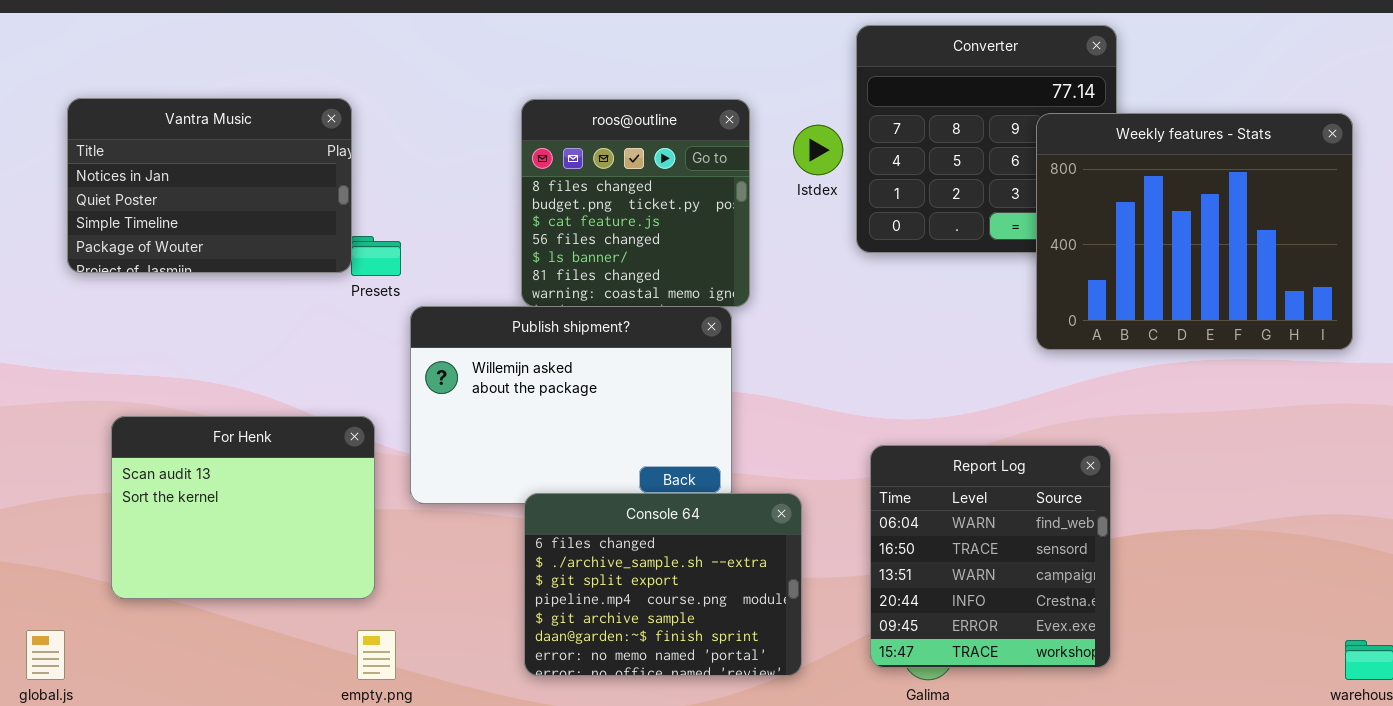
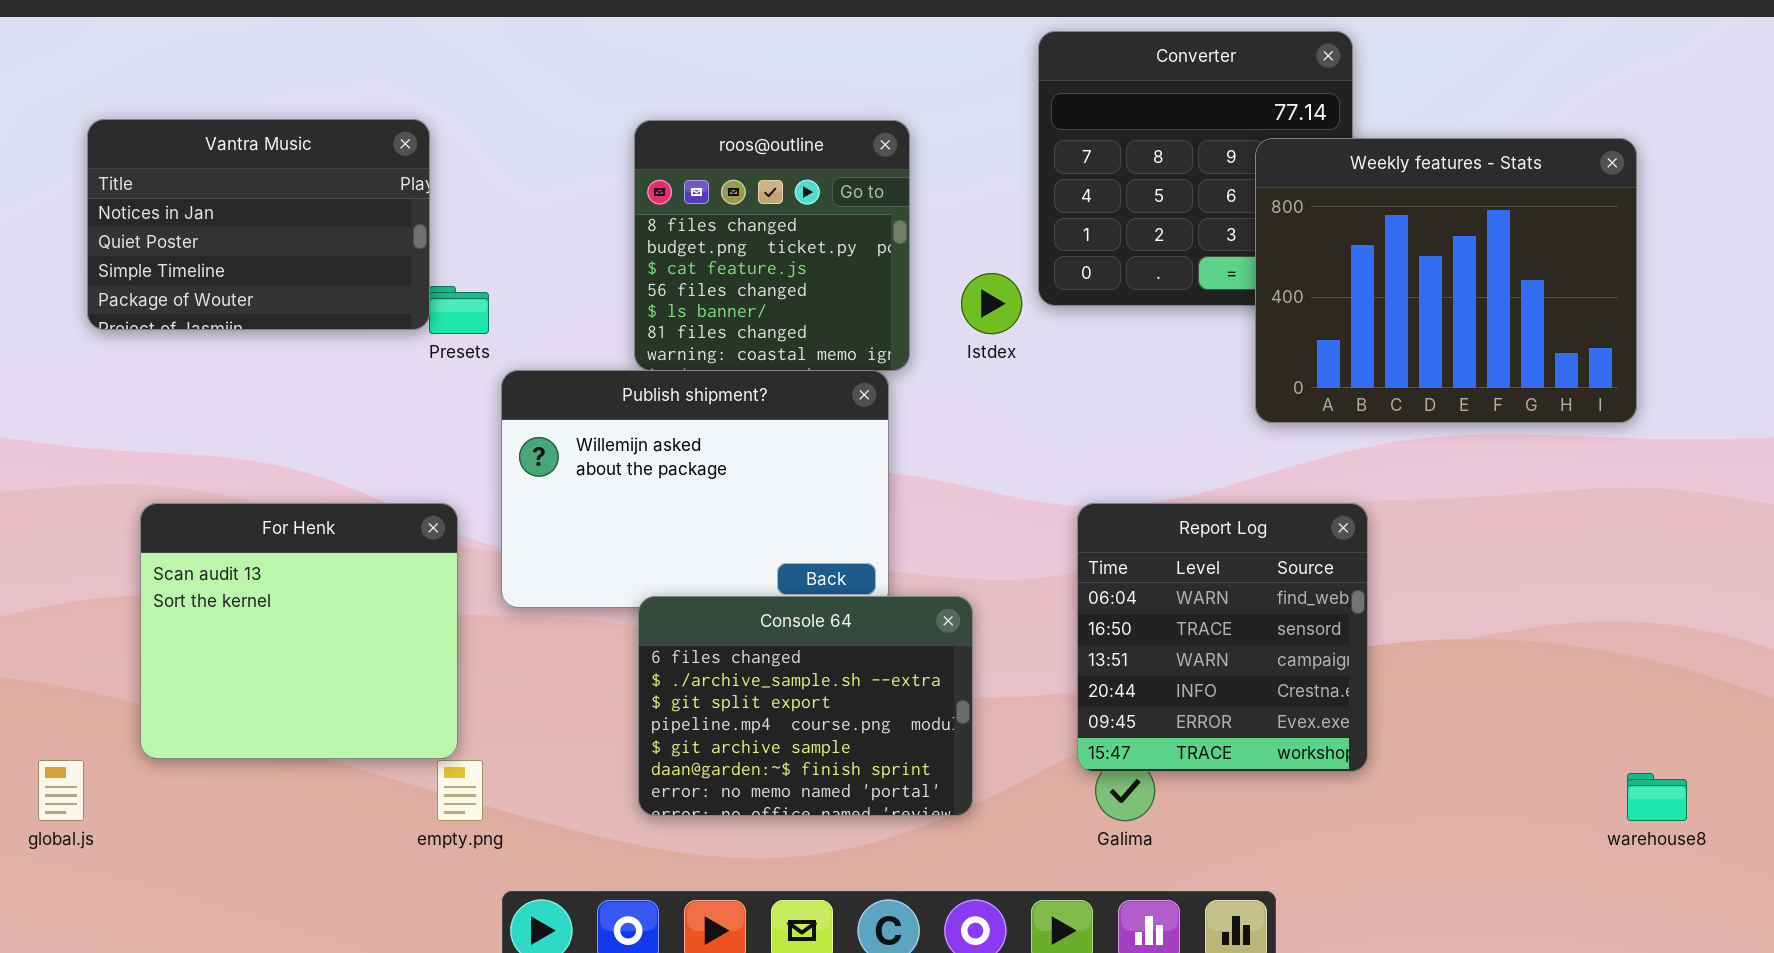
Istdex: [793,125,843,175] -> [961,273,1022,334], moved
For Henk: [111,416,375,599] -> [140,503,458,759], resized
Report Log: [870,445,1111,668] -> [1077,503,1368,772], moved

